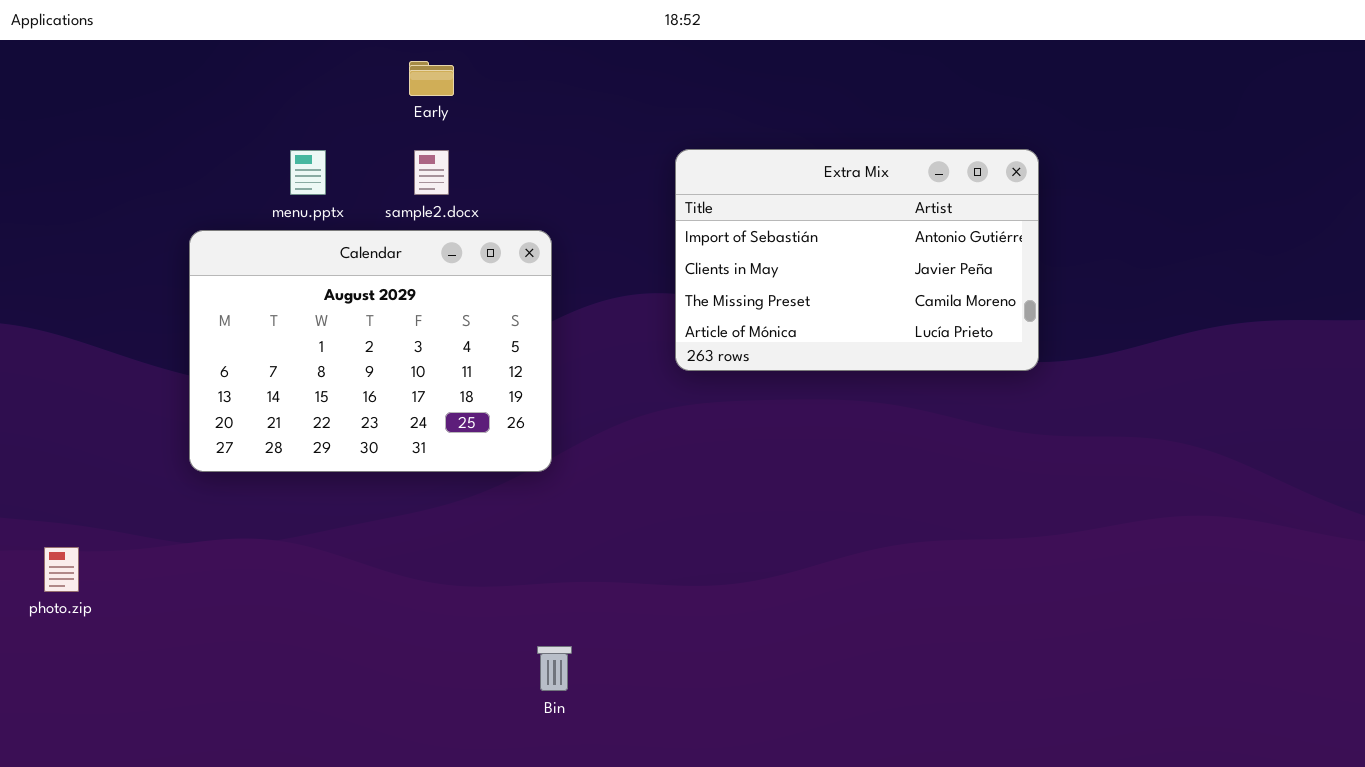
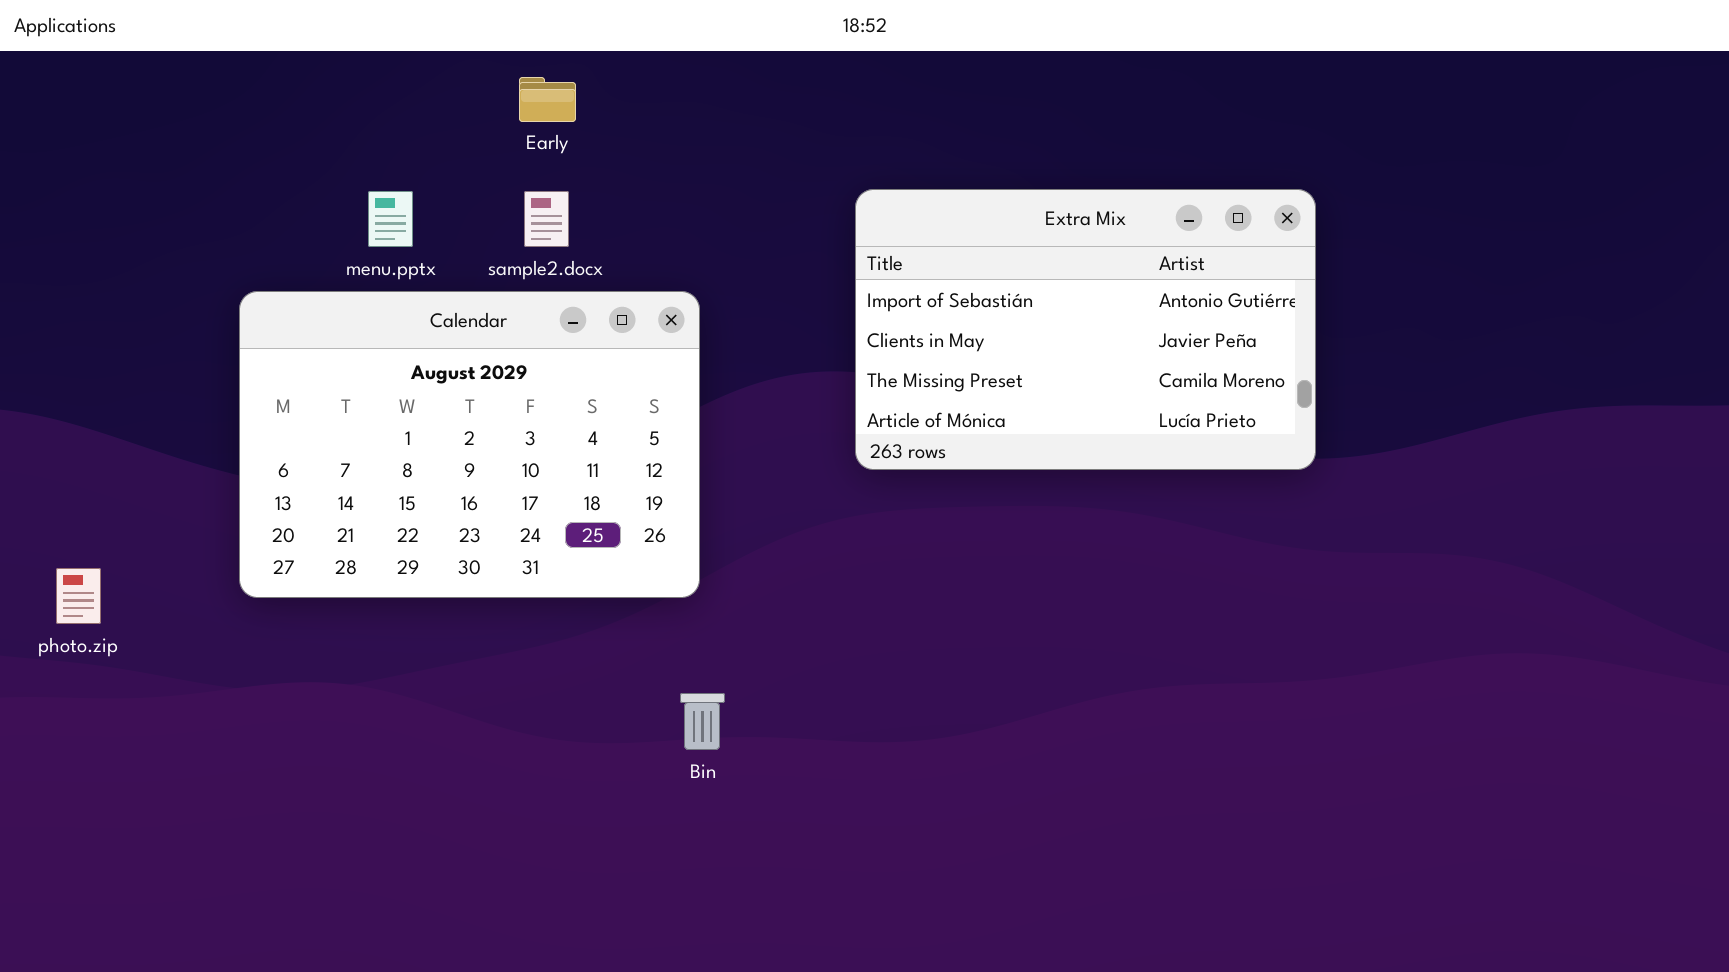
photo.zip: [44,547,79,592] -> [56,568,101,624], moved
Bin: [537,646,572,691] -> [680,693,725,750], moved

